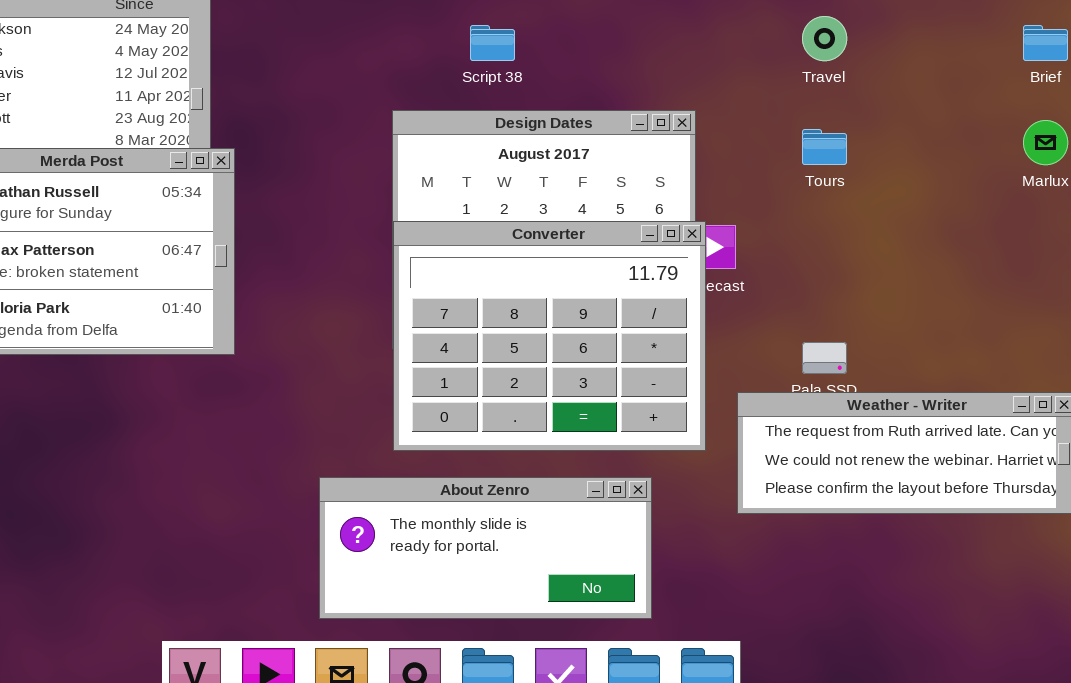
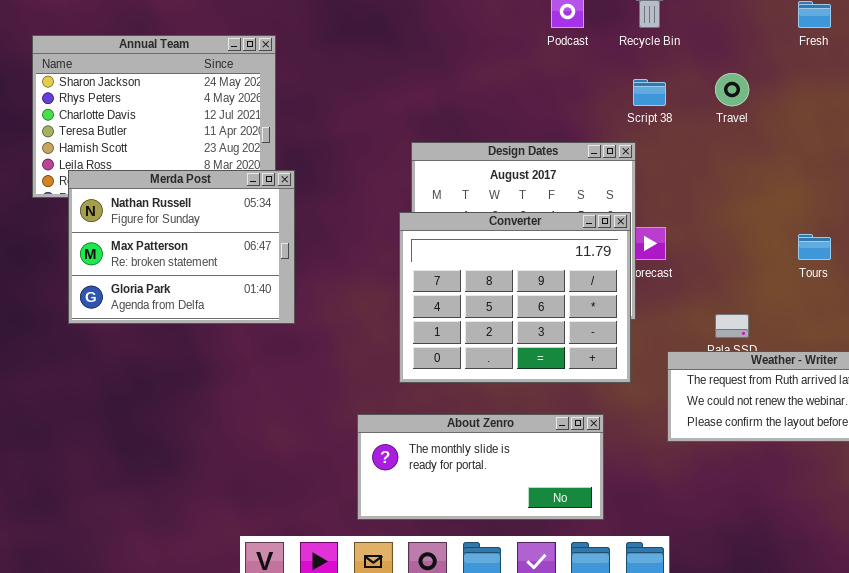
Script 38: [470,25,515,61] -> [633,79,666,106], moved
Tours: [802,129,847,165] -> [798,234,831,260], moved
Converter: [393,221,706,451] -> [399,212,631,383], moved

